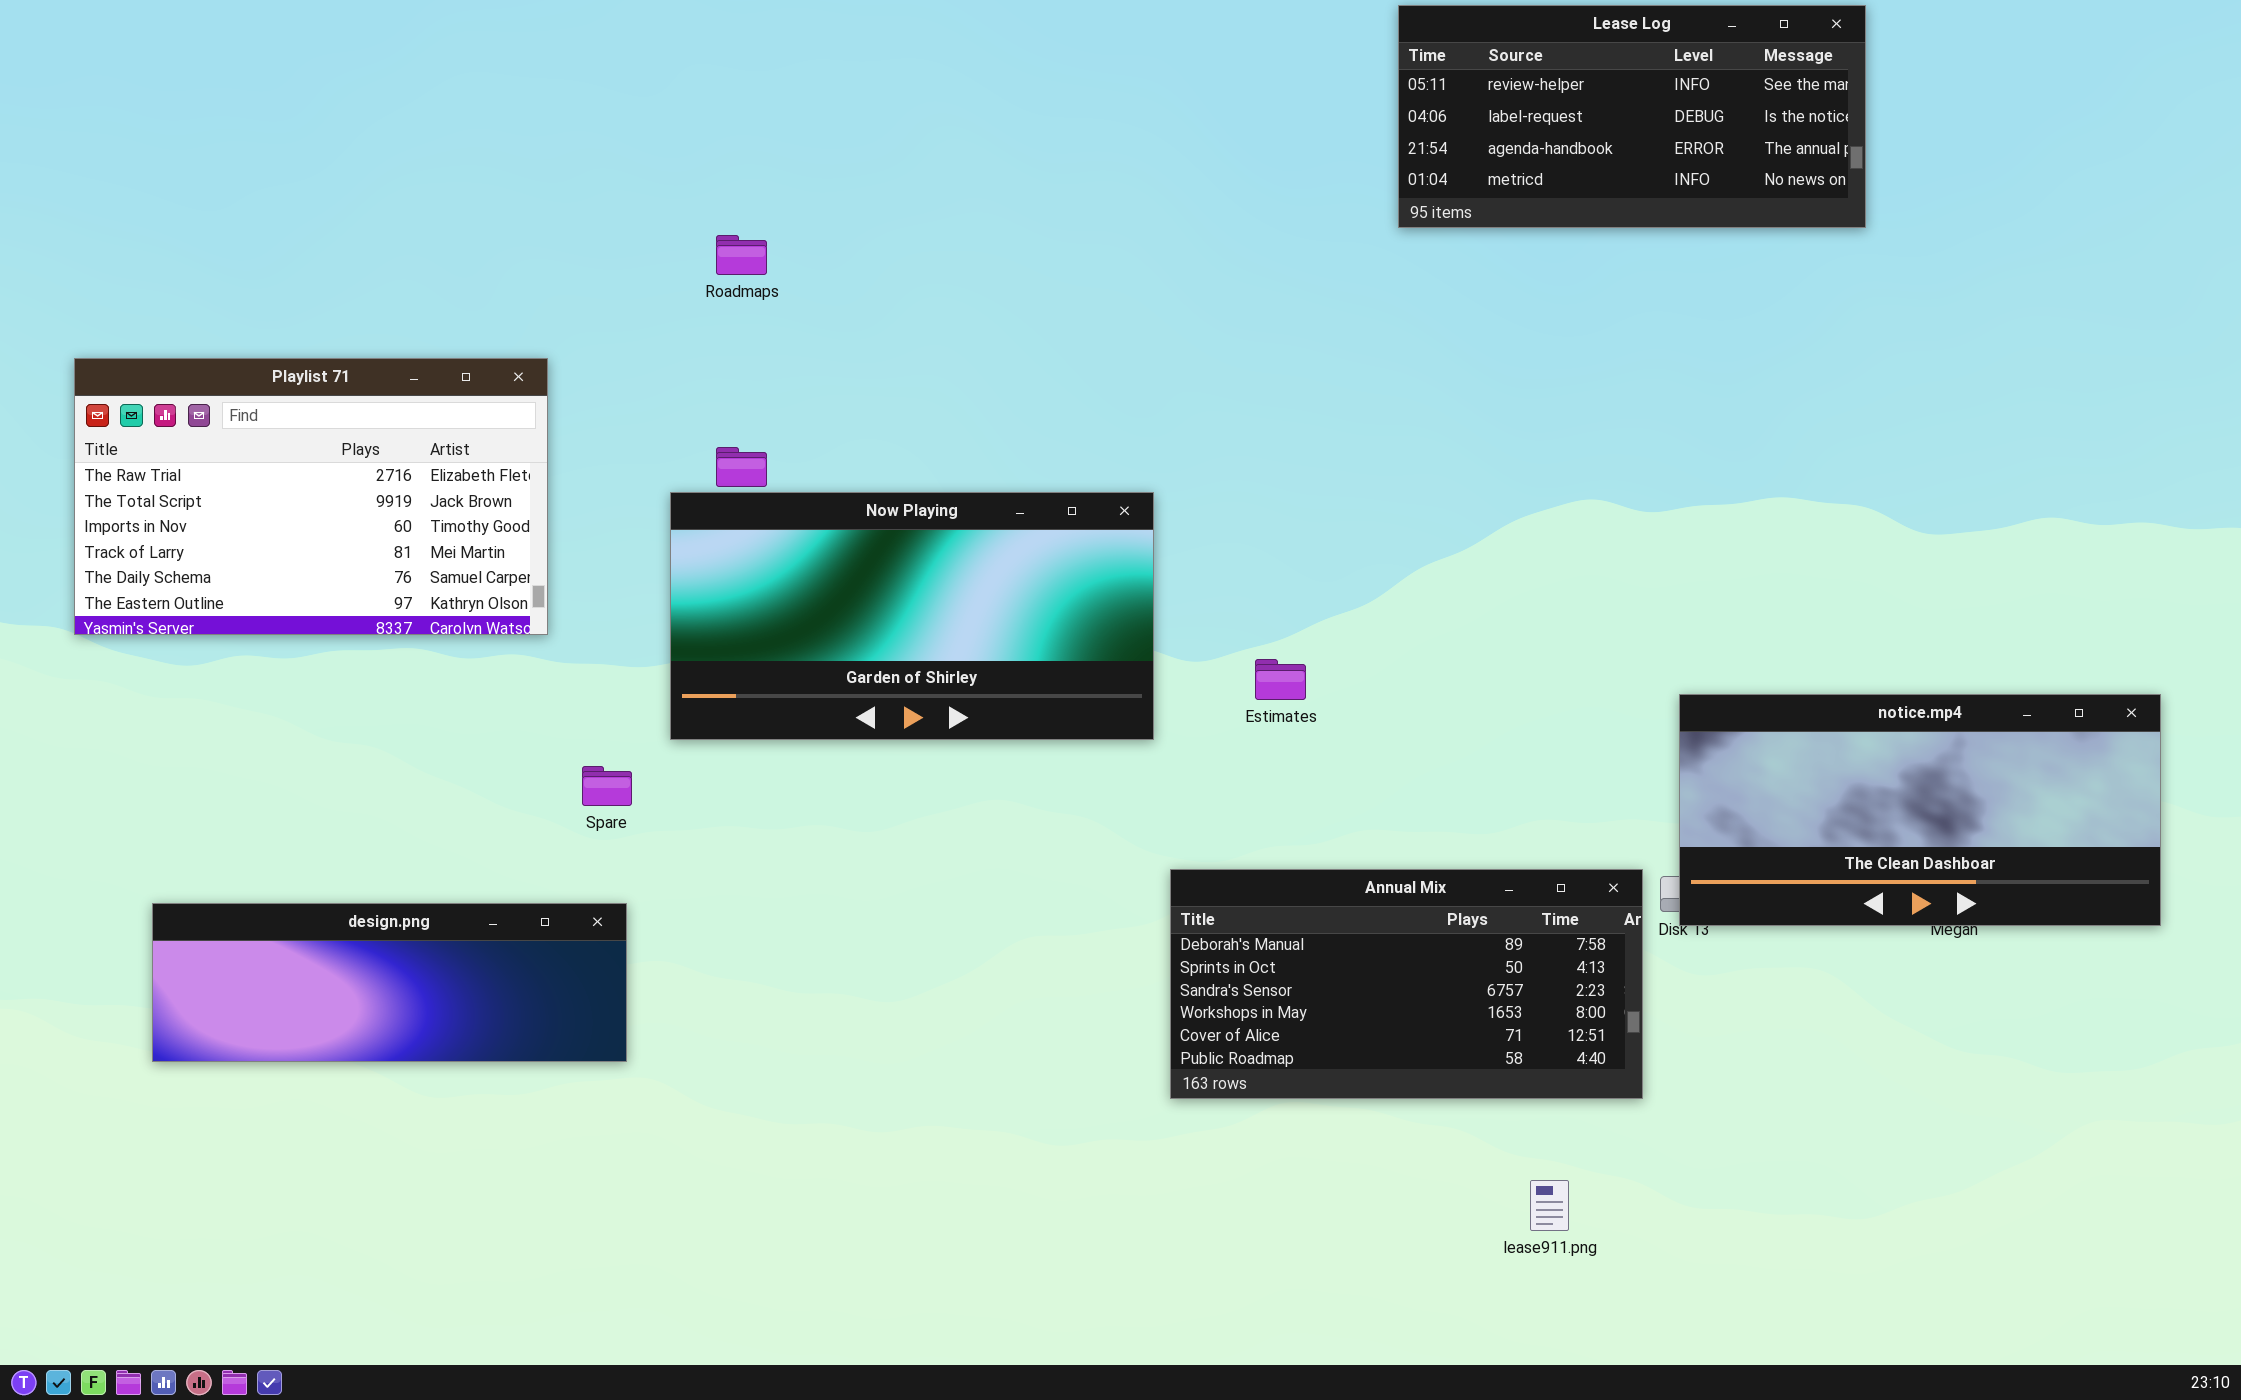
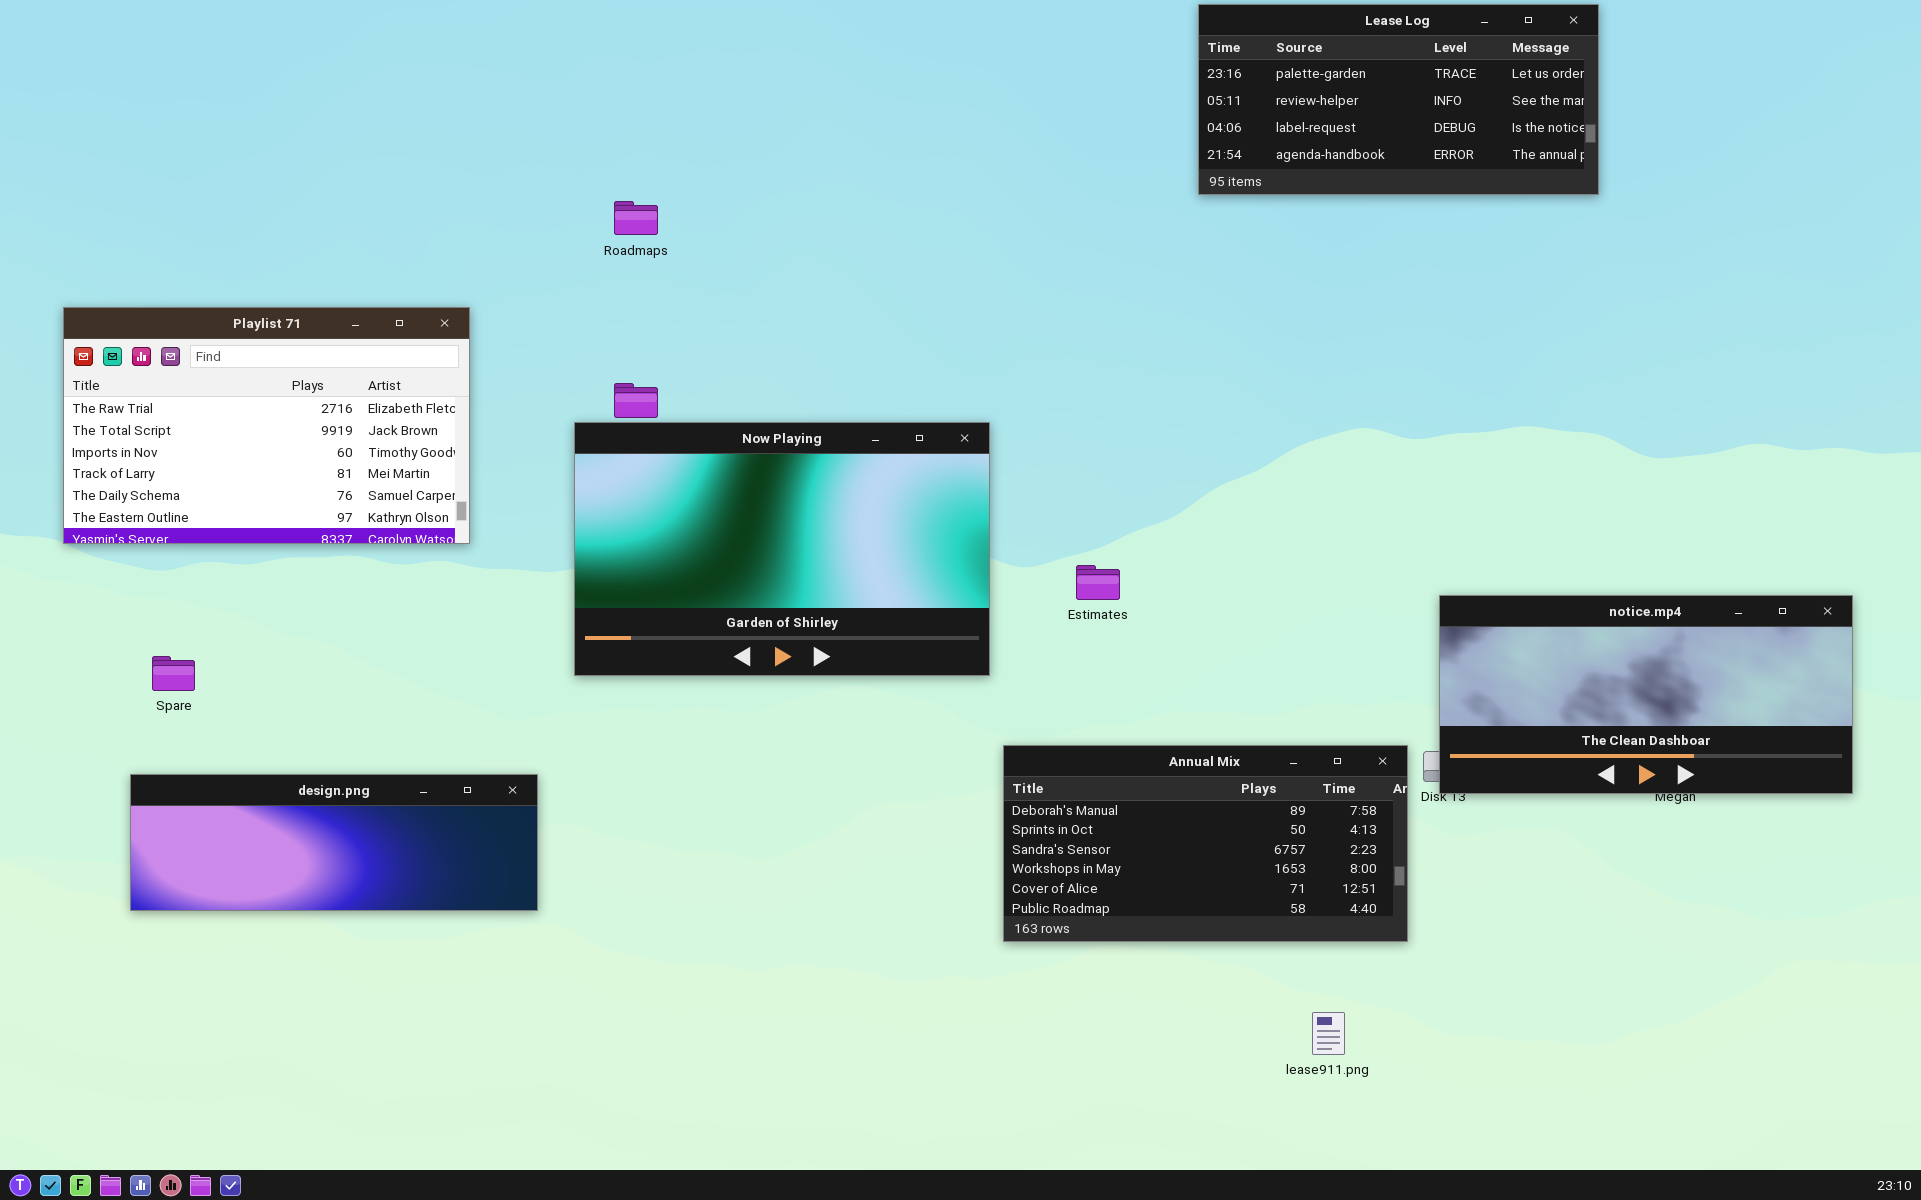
Lease Log: [1398,5,1866,228] -> [1198,4,1599,195], scrolled up 1 row
Now Playing: [670,492,1154,740] -> [574,422,990,676], resized
Spare: [582,766,632,806] -> [152,656,195,691], moved

